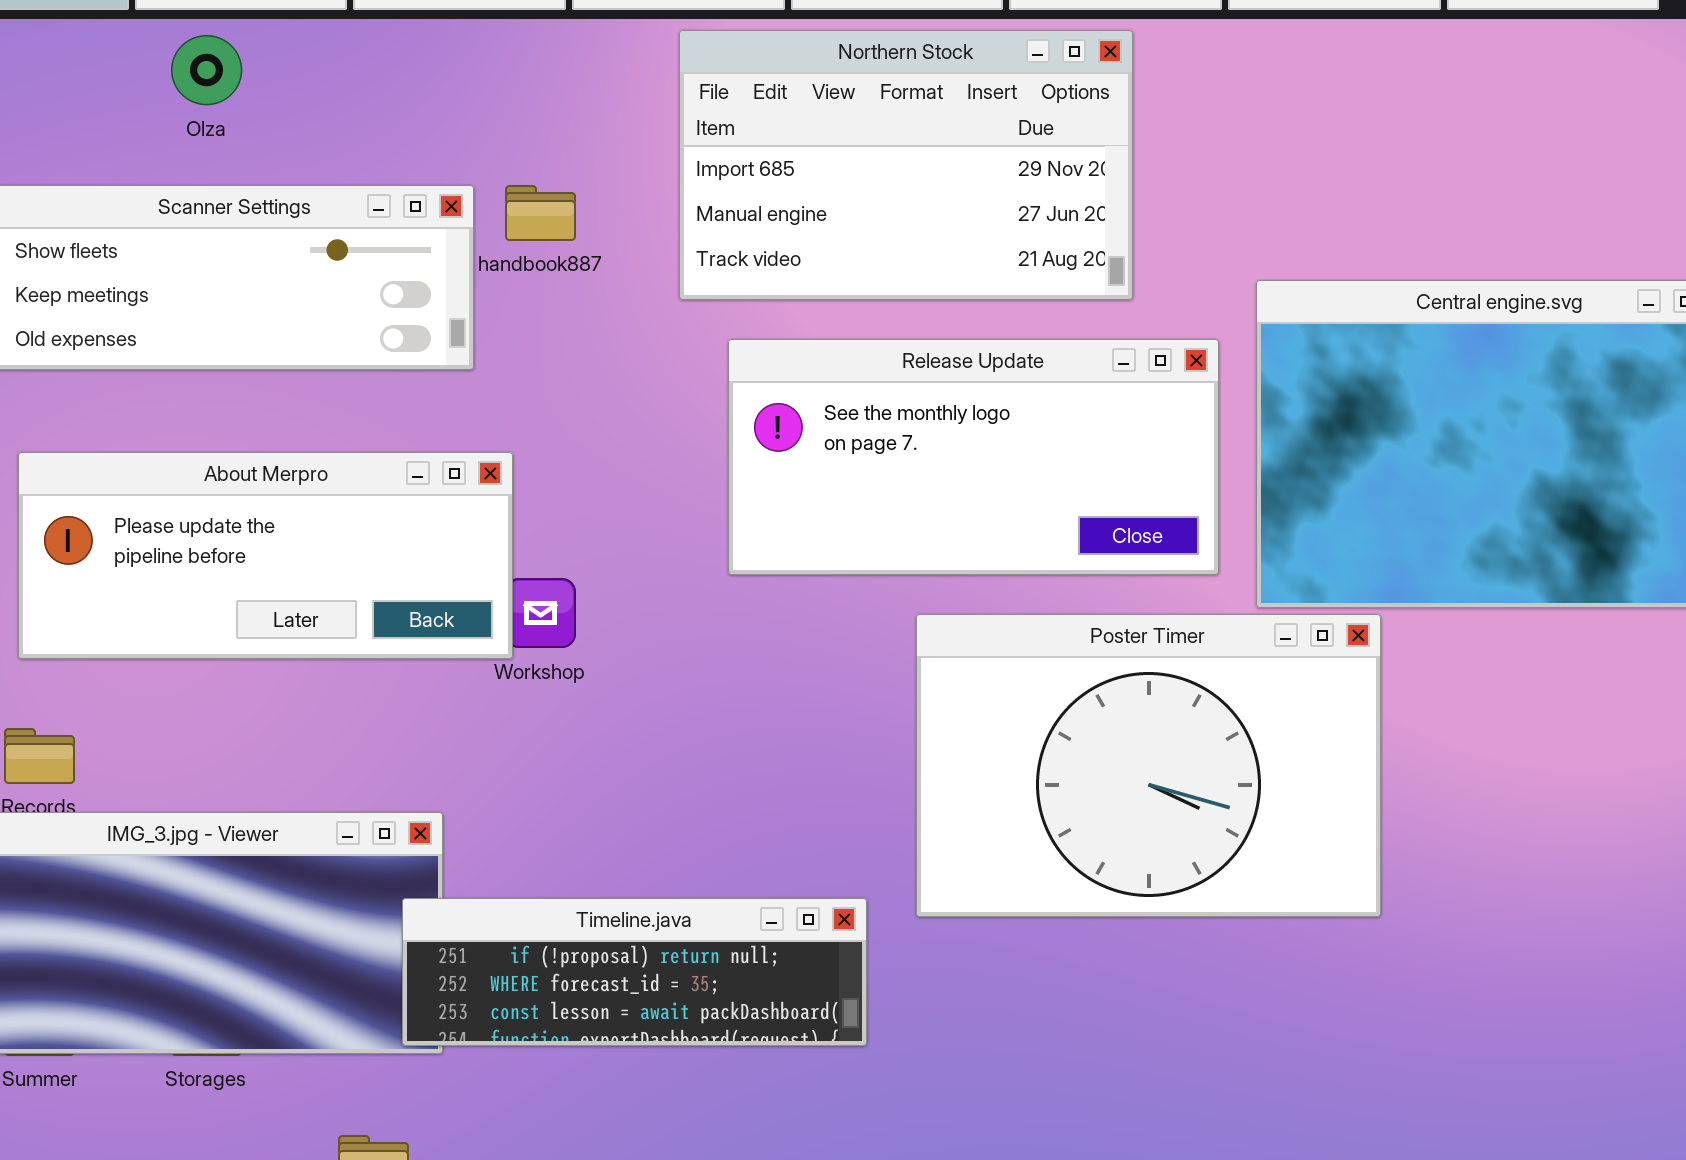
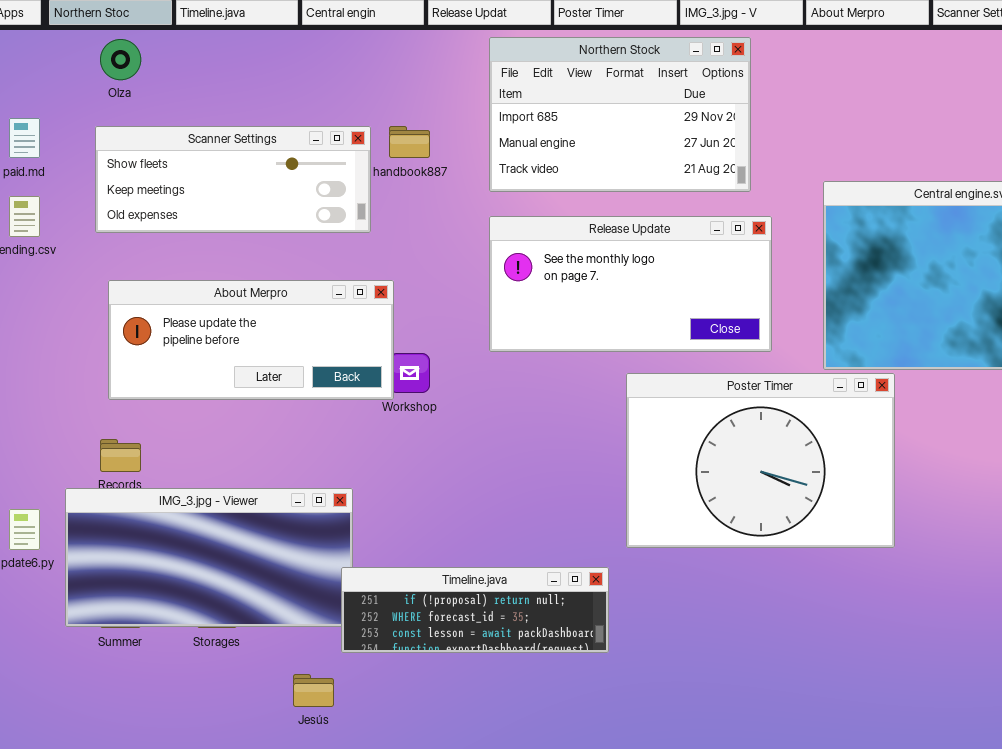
Olza: [171,35,242,105] -> [100,39,141,80], moved
Release Update: [728,339,1219,575] -> [489,216,772,352], moved
Timeline.java: [402,898,867,1046] -> [341,567,609,653], moved

